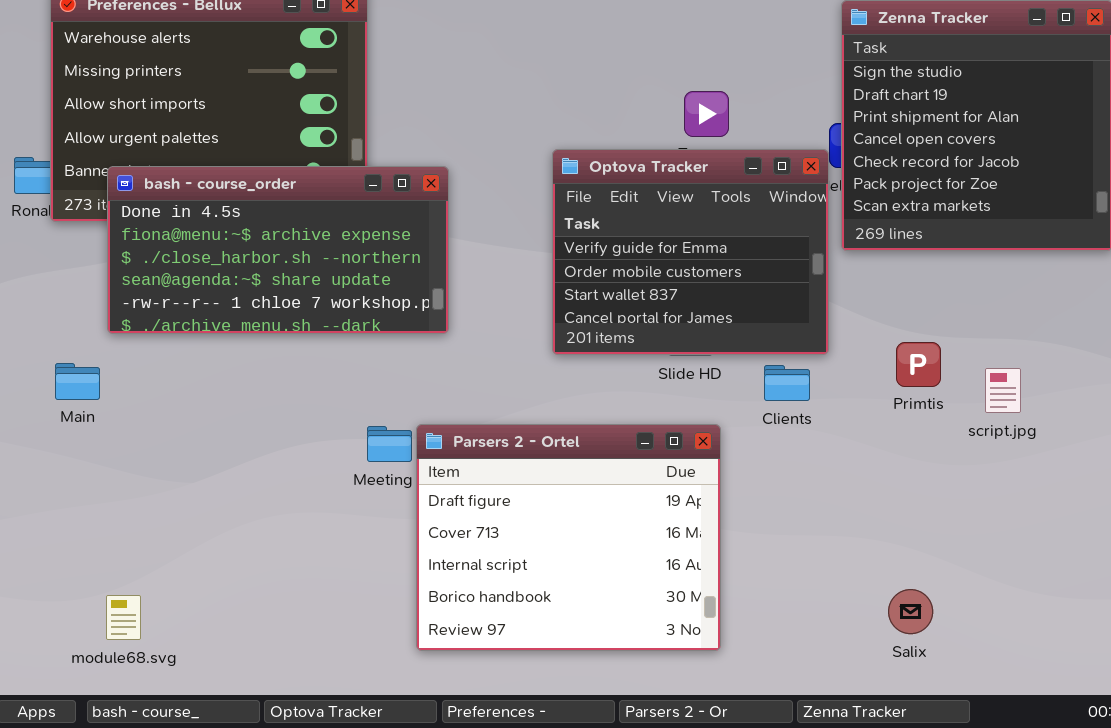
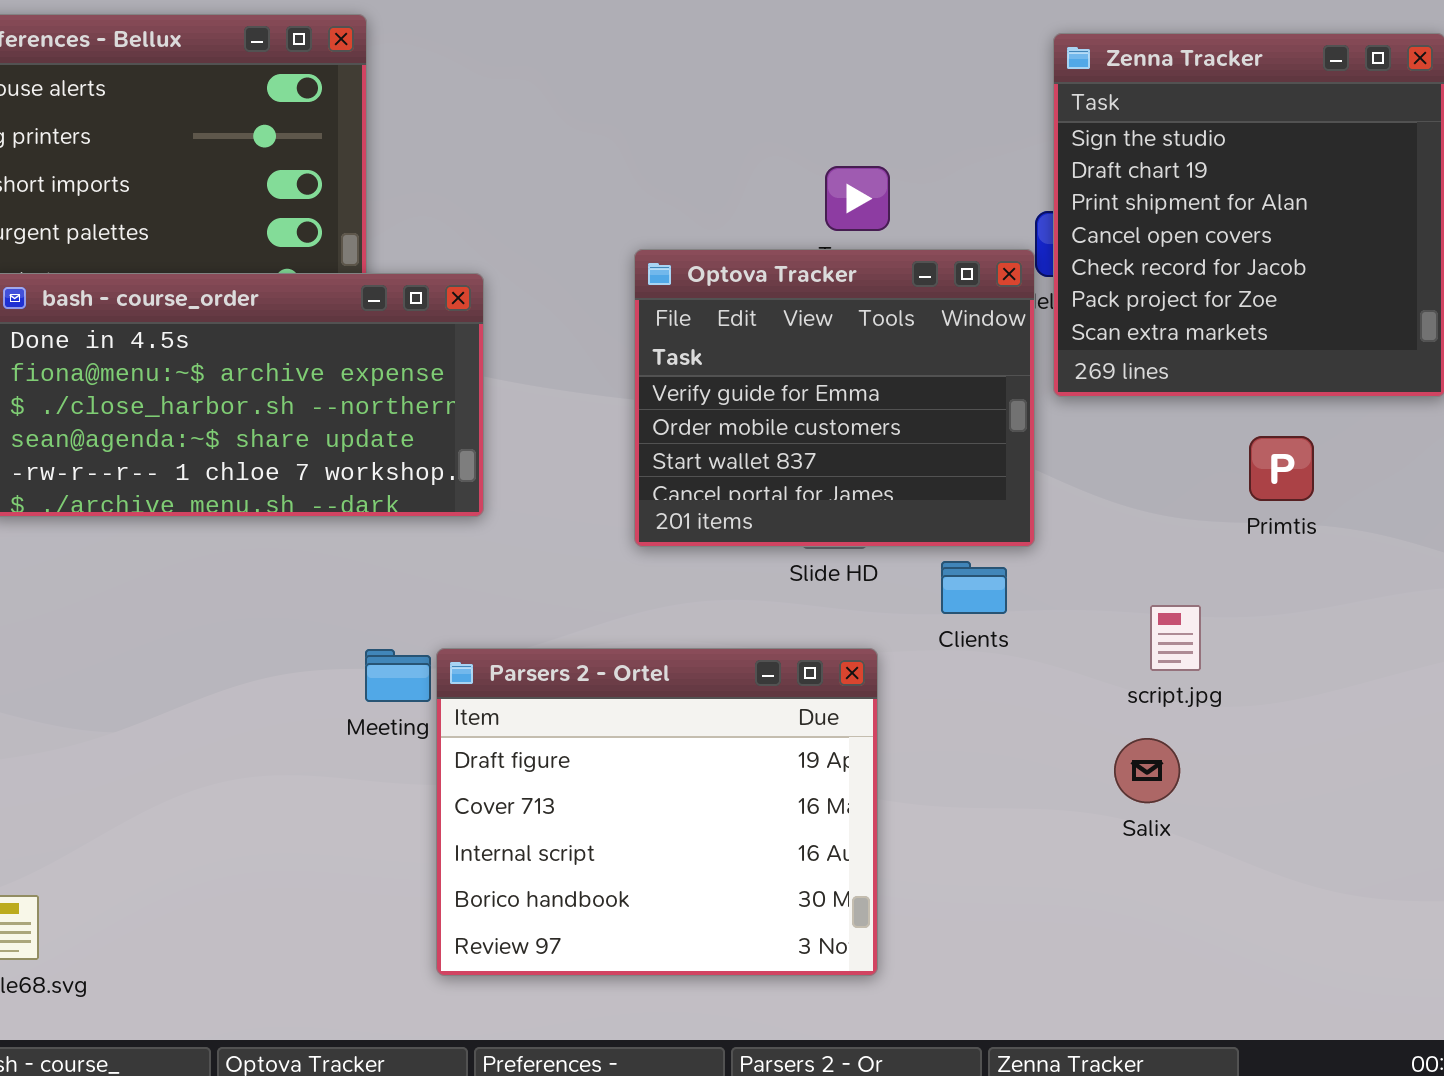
Primtis: [896,342,941,387] -> [1249,436,1314,501], moved
script.jpg: [985,368,1021,413] -> [1150,605,1201,671], moved
Salix: [888,589,933,634] -> [1114,738,1180,803], moved

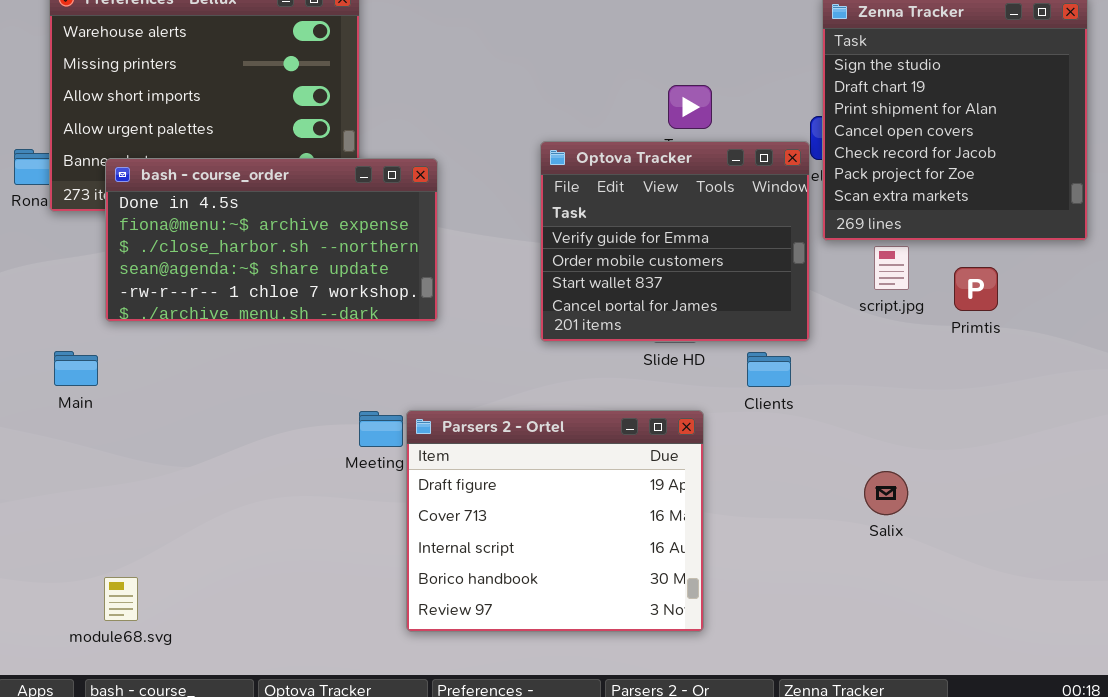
script.jpg: [1150,605,1201,671] -> [874,246,909,290], moved

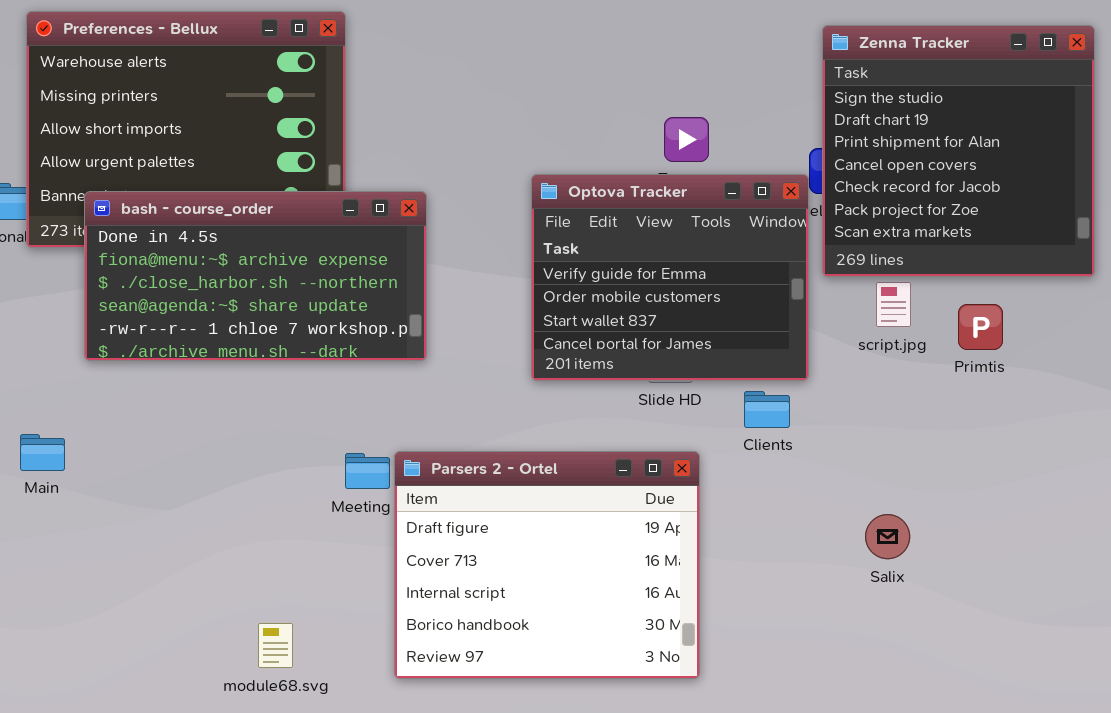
Main: [54,351,98,386] -> [20,434,65,471], moved
module68.svg: [104,577,138,621] -> [258,623,293,668], moved

